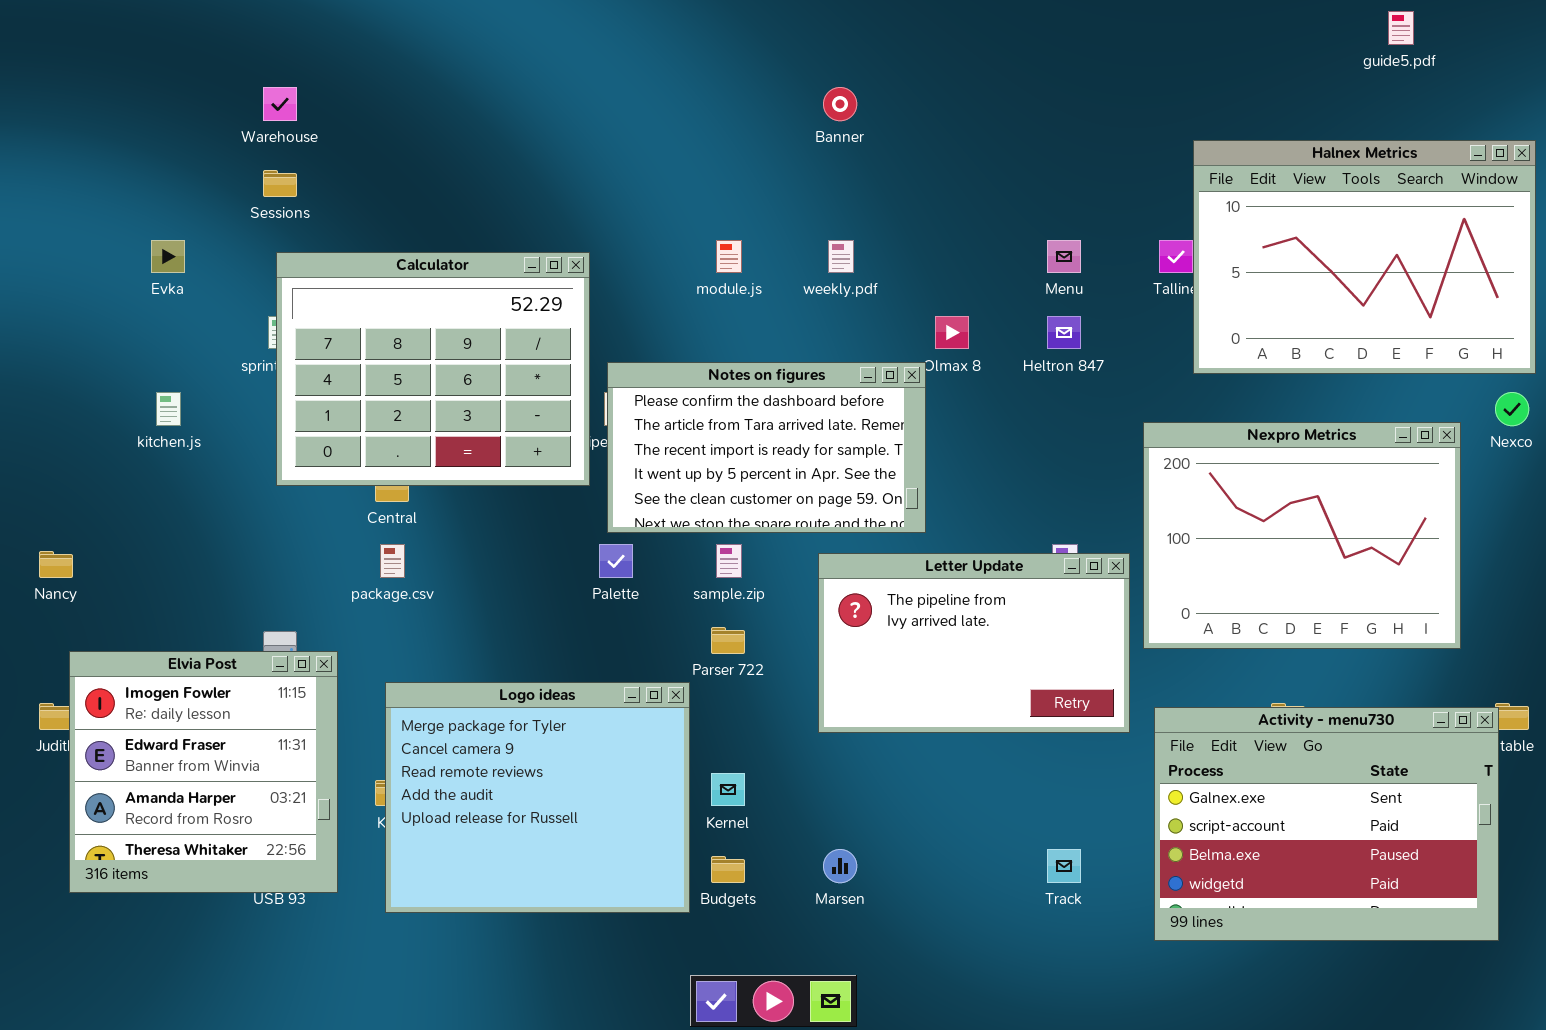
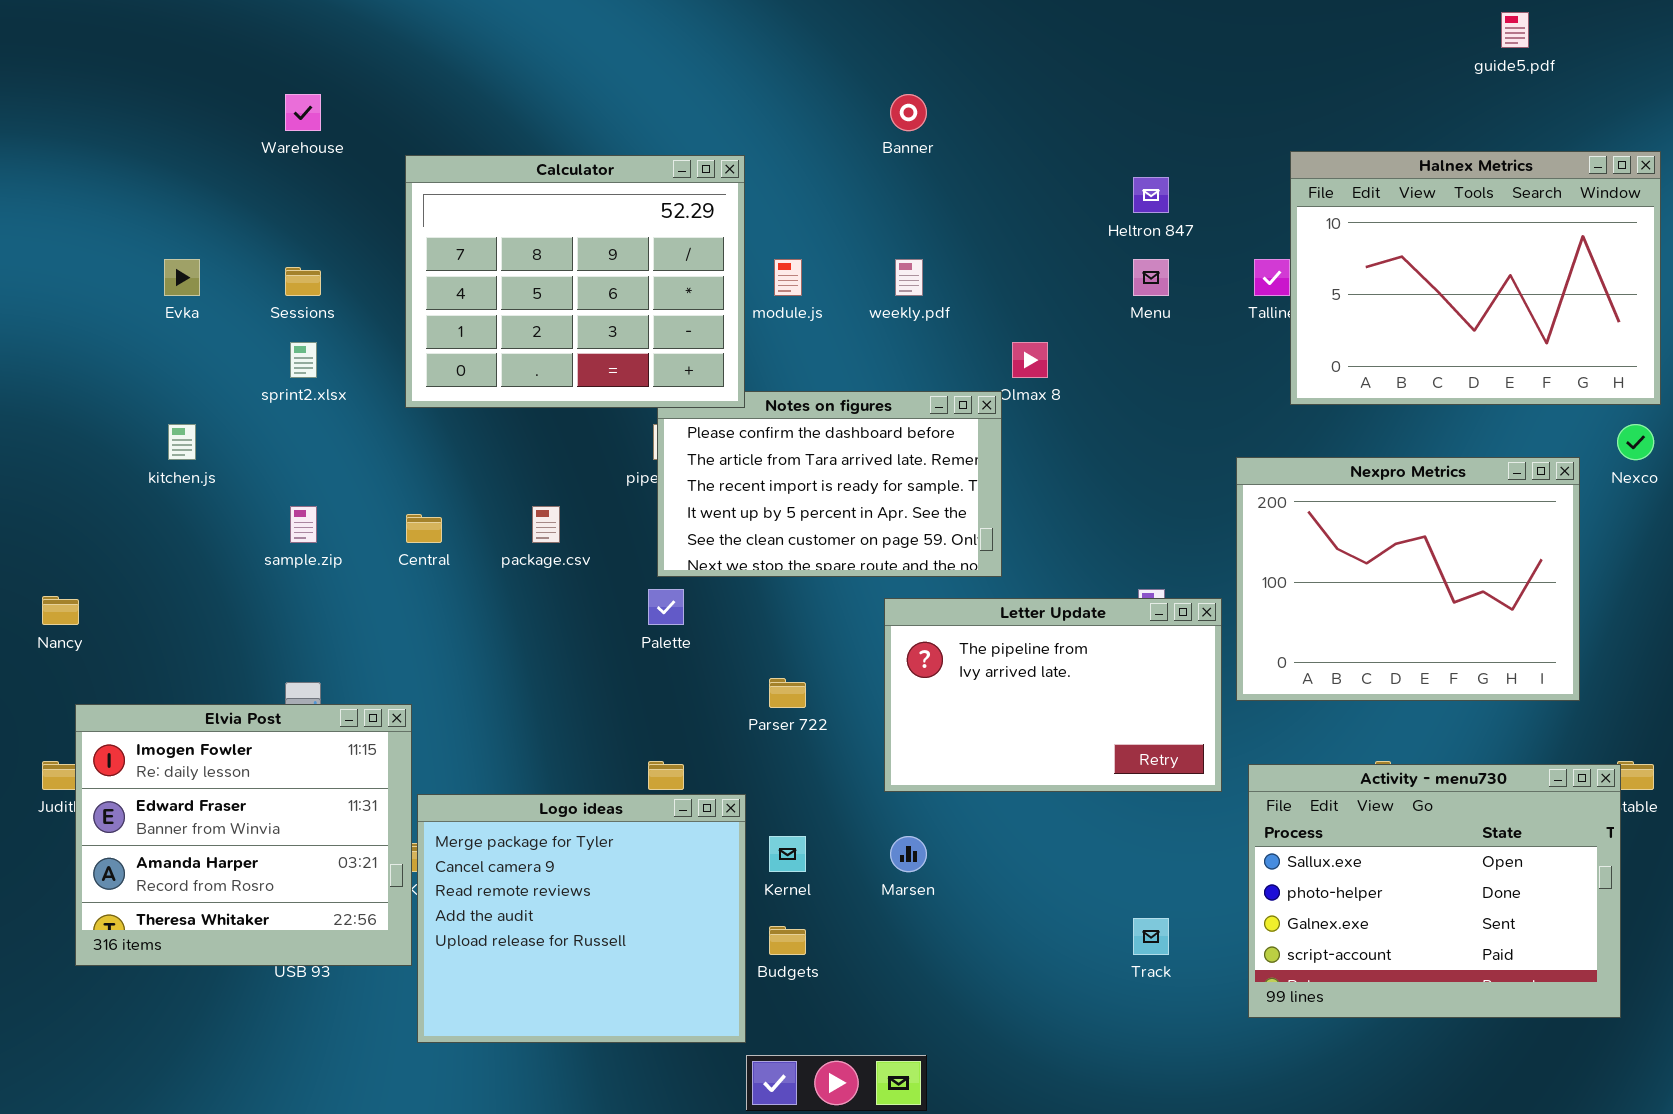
Sessions: [263,170,297,197] -> [285,267,321,296], moved
Calculator: [276,252,590,486] -> [405,155,745,408], moved
Heltron 847: [1047,316,1081,349] -> [1133,177,1169,213], moved
package.csv: [380,544,405,578] -> [532,506,560,543], moved
sample.zip: [716,544,742,578] -> [290,506,317,543], moved
Elvia Post: [69,651,338,893] -> [75,704,412,966], resized
Logo ideas: [385,682,690,913] -> [417,794,746,1043], moved
Activity - menu730: [1154,707,1499,941] -> [1248,764,1621,1018], scrolled up 2 rows
Marsen: [823,849,857,883] -> [890,836,927,872], moved

